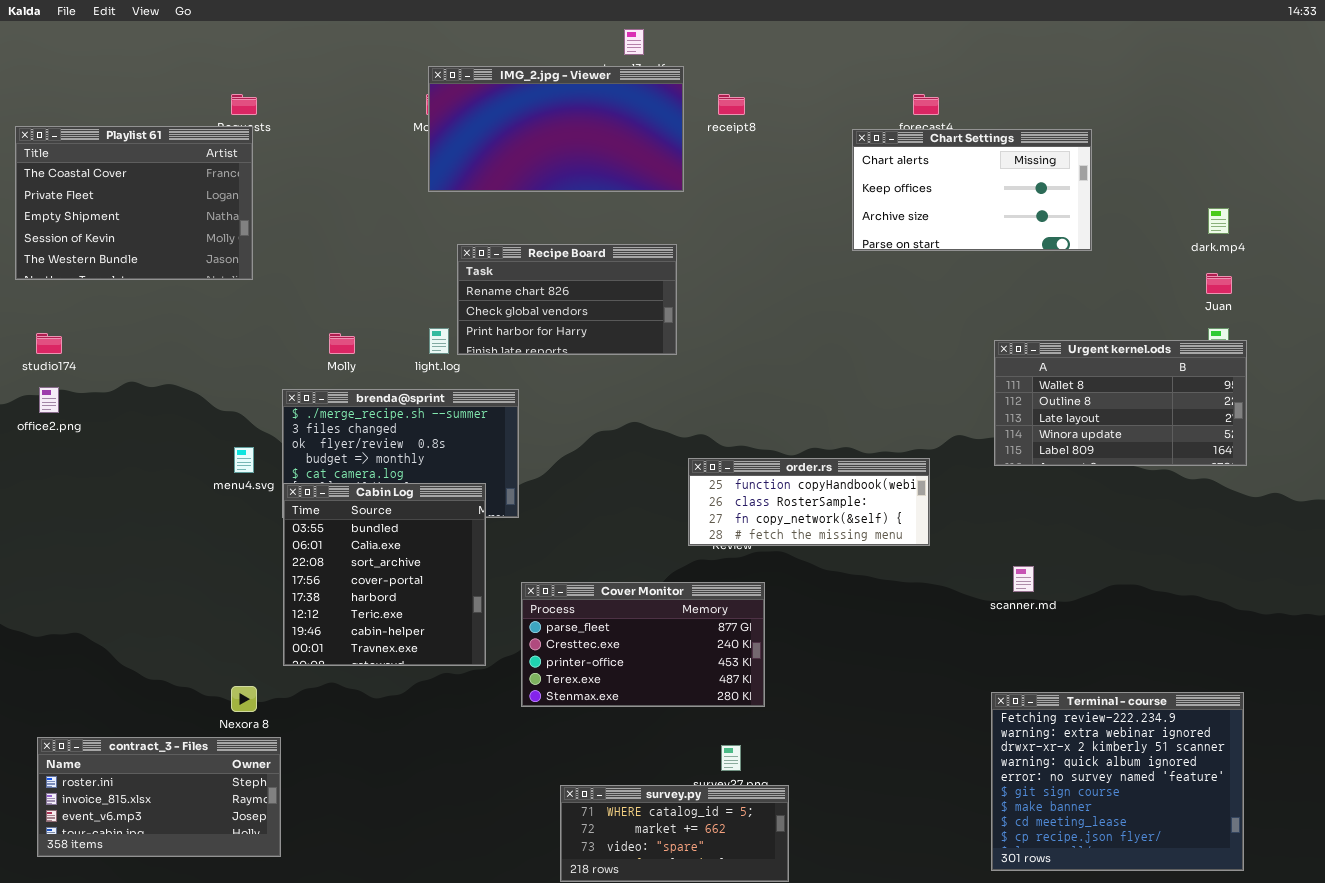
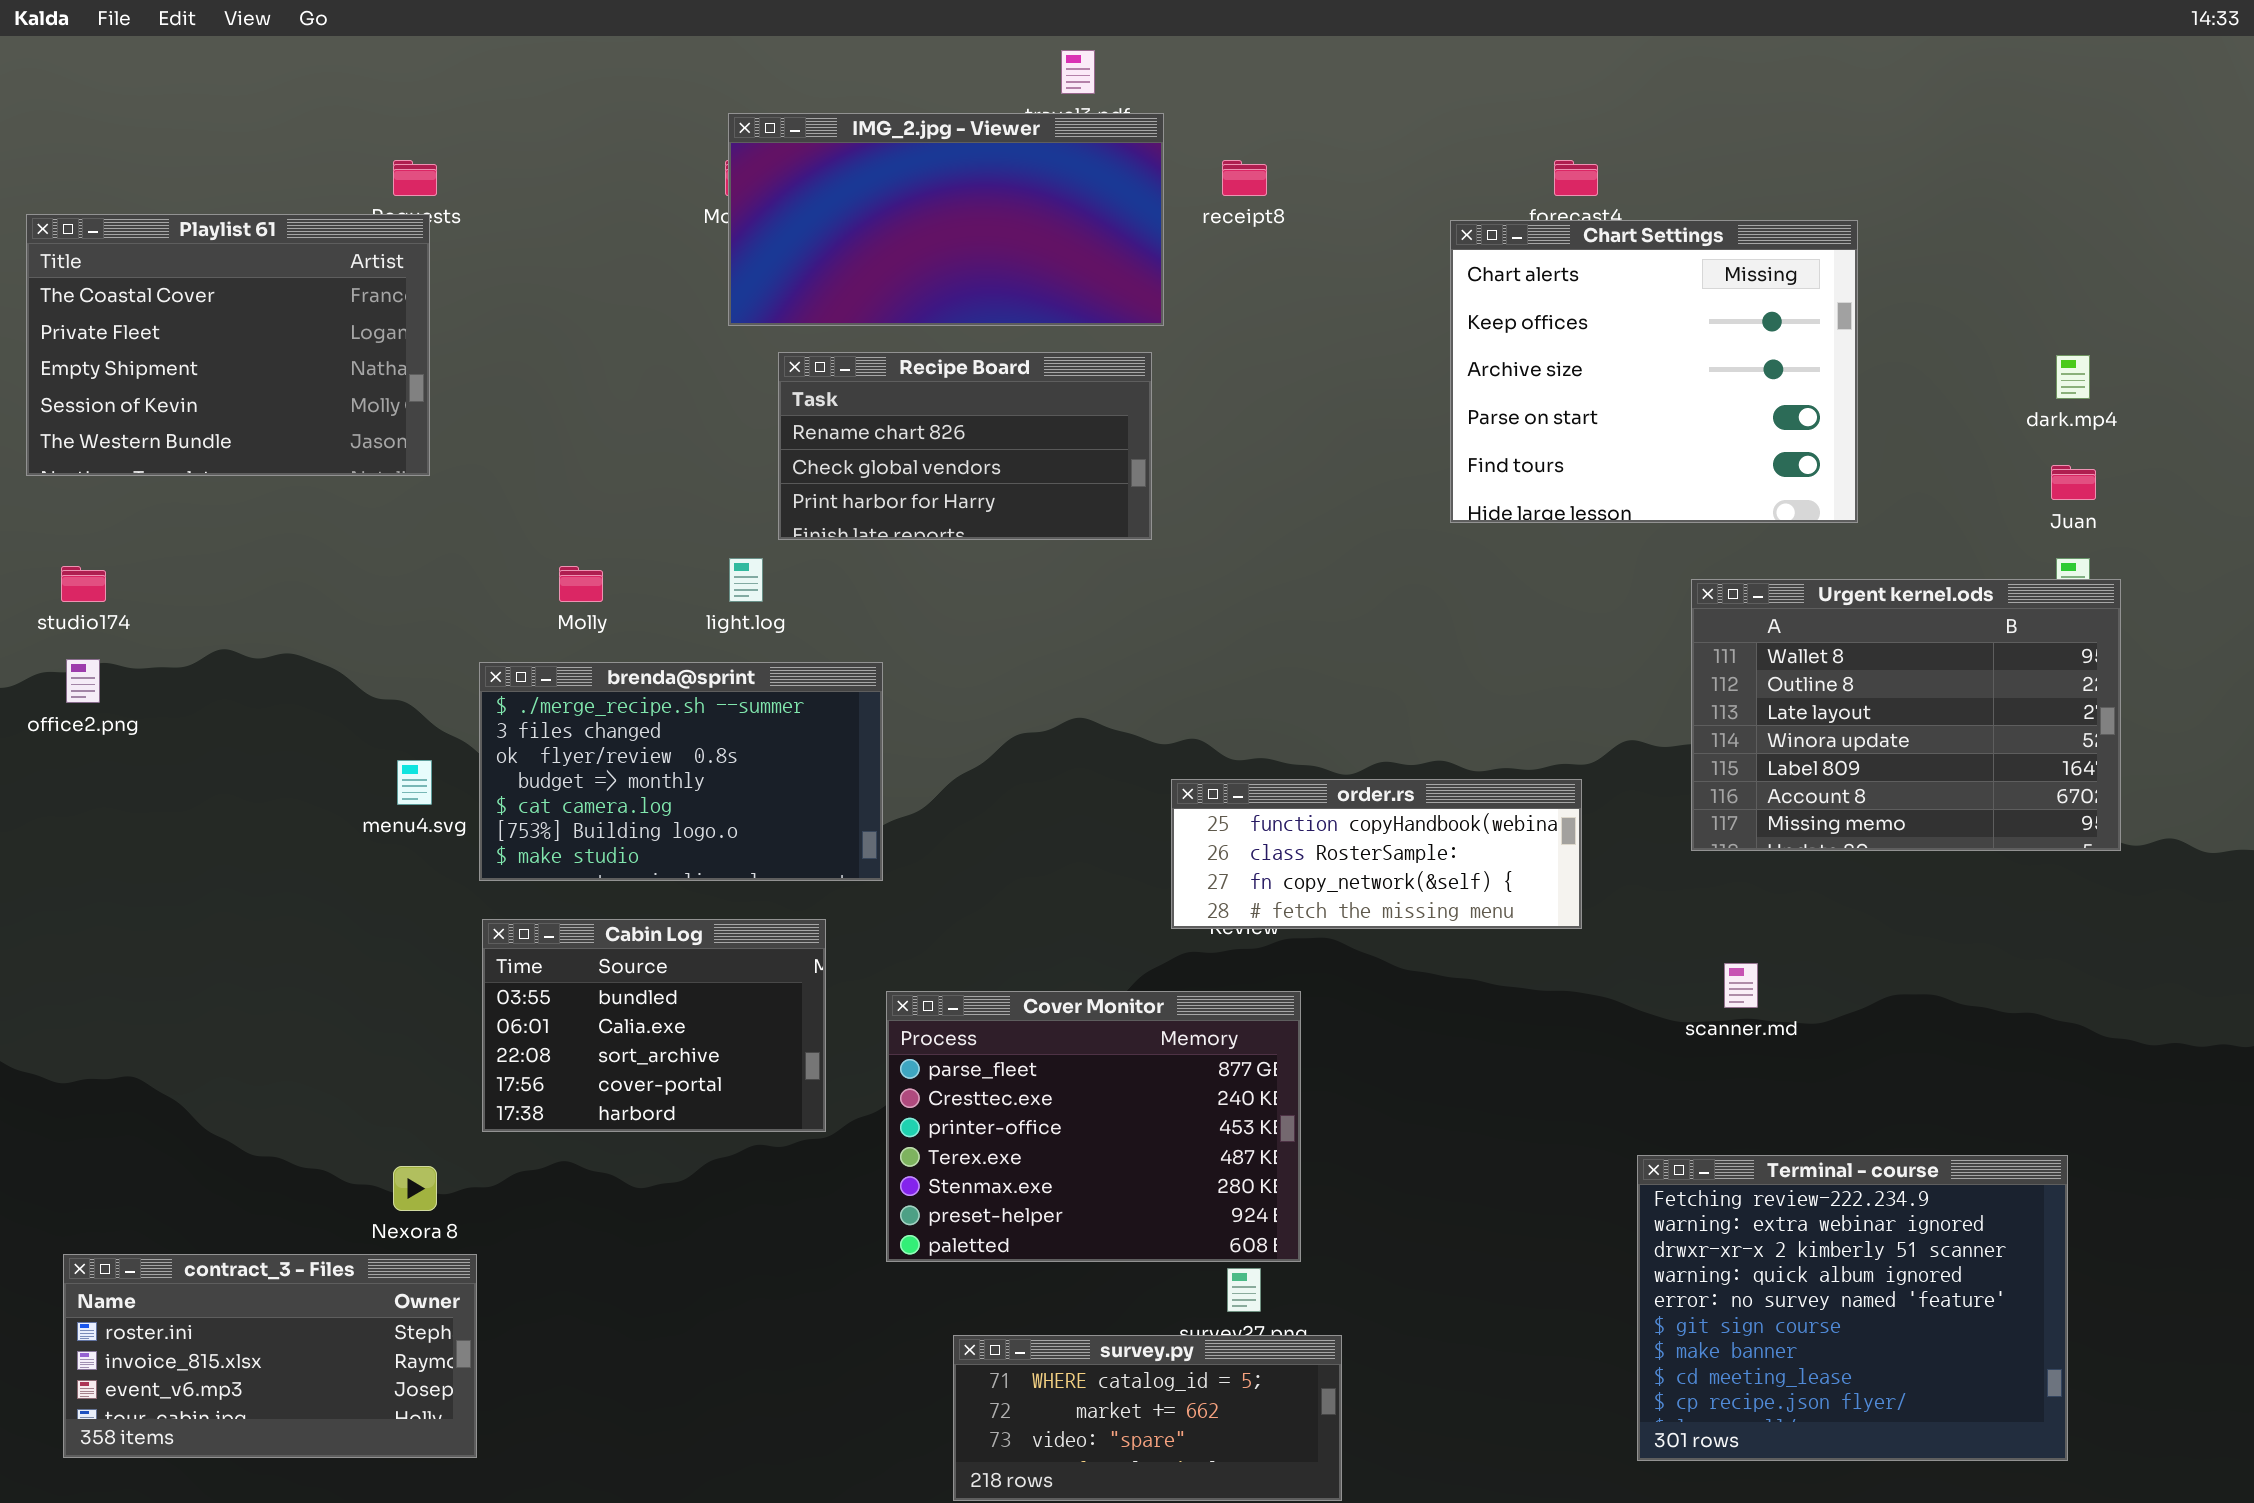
Chart Settings: [852,129,1092,251] -> [1450,220,1858,523], resized
Recipe Board: [457,244,677,355] -> [778,352,1152,540], moved
Urgent kernel.ods: [994,340,1247,466] -> [1691,579,2121,851], resized
Cabin Log: [283,483,486,666] -> [482,919,826,1132], resized
Cover Monitor: [521,582,765,707] -> [886,991,1301,1262], resized
Terminal - course: [991,692,1244,871] -> [1637,1155,2068,1461], moved

